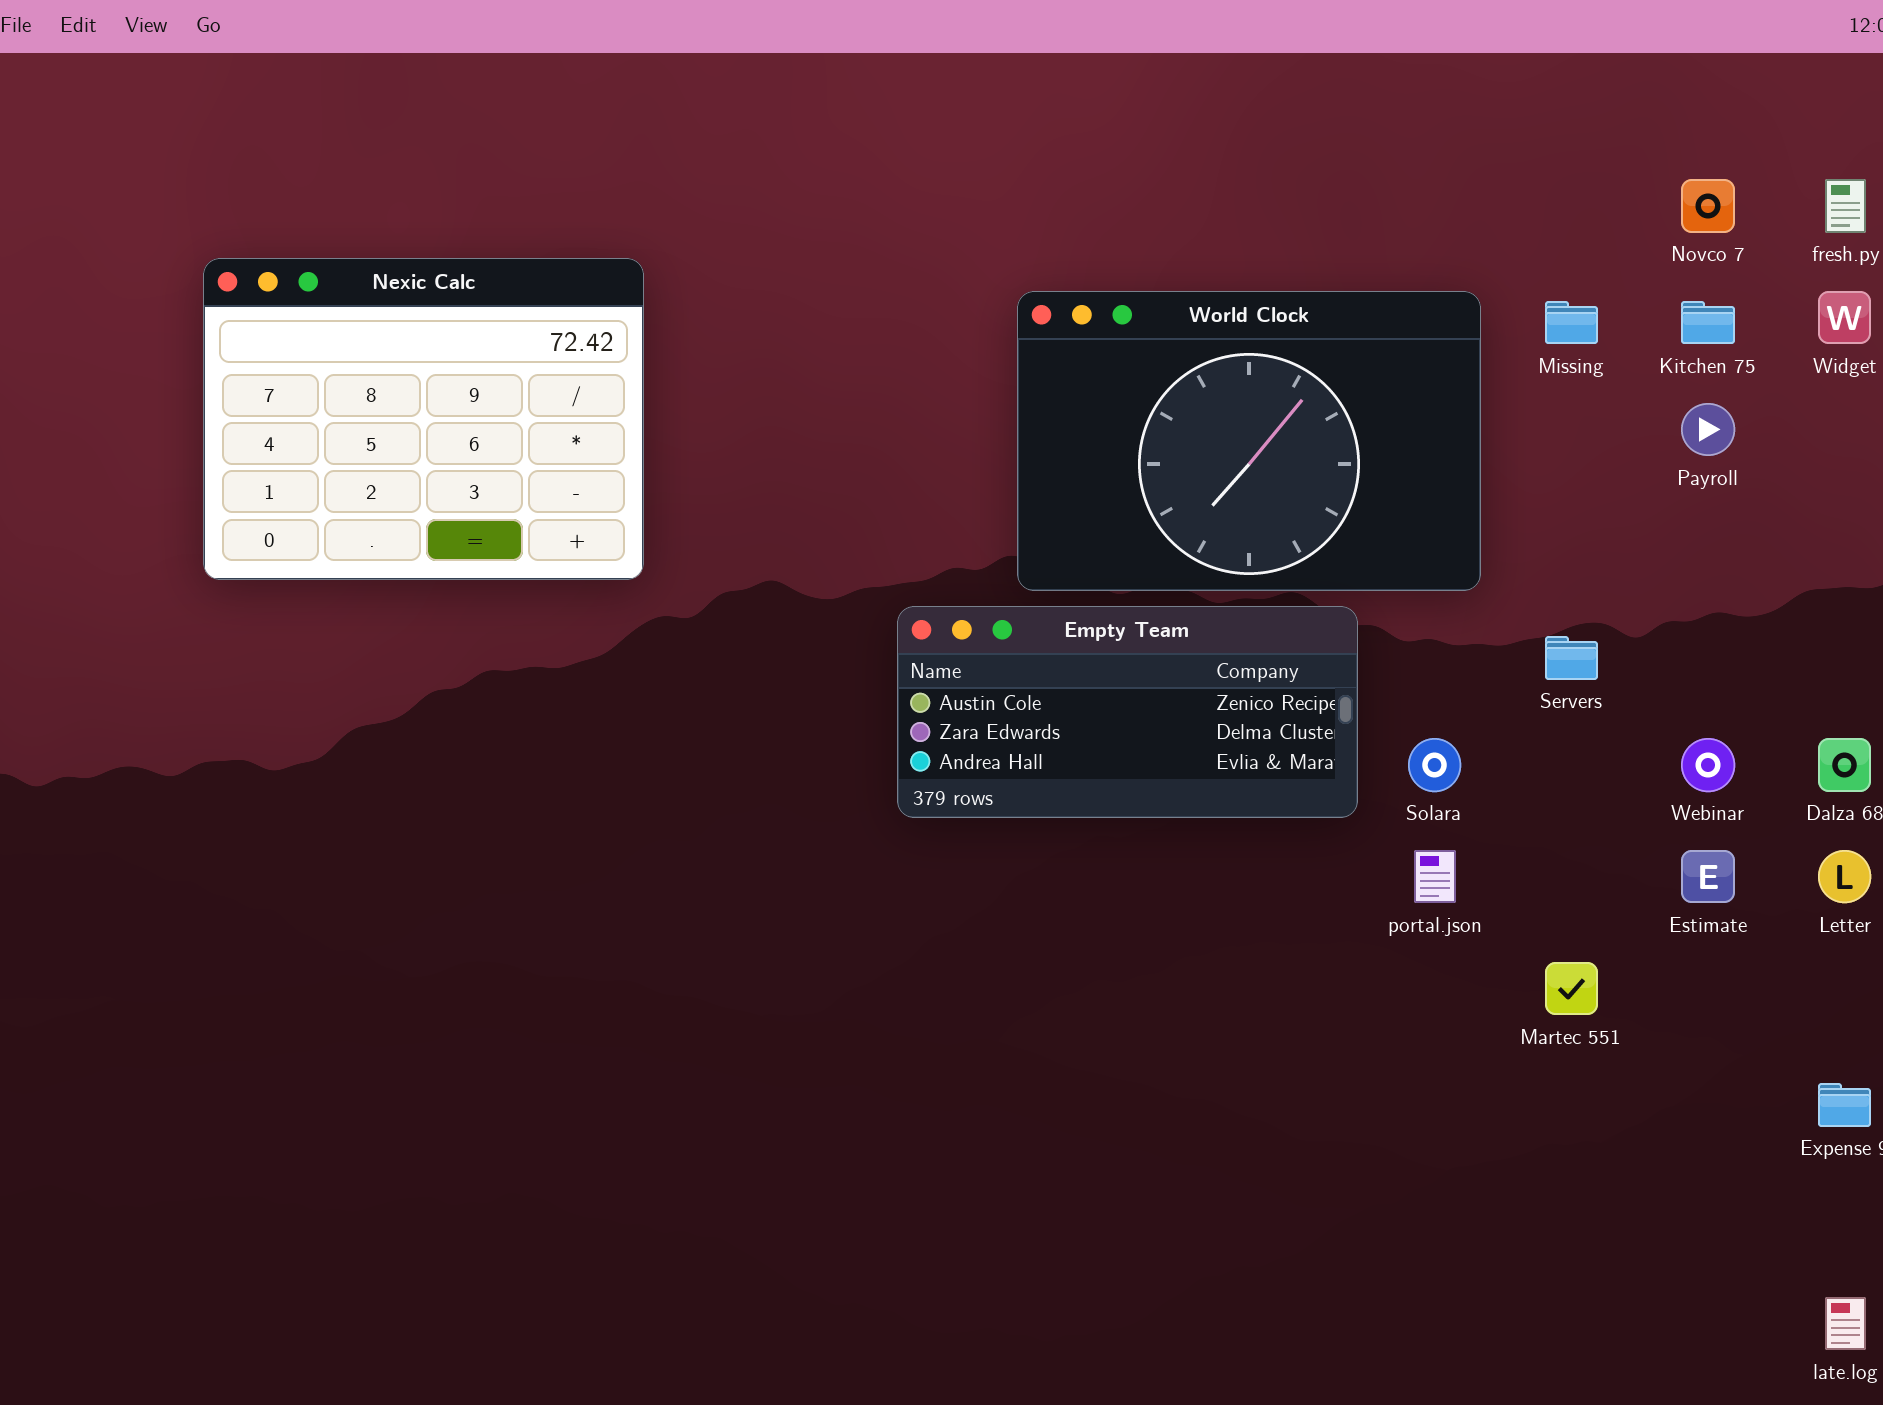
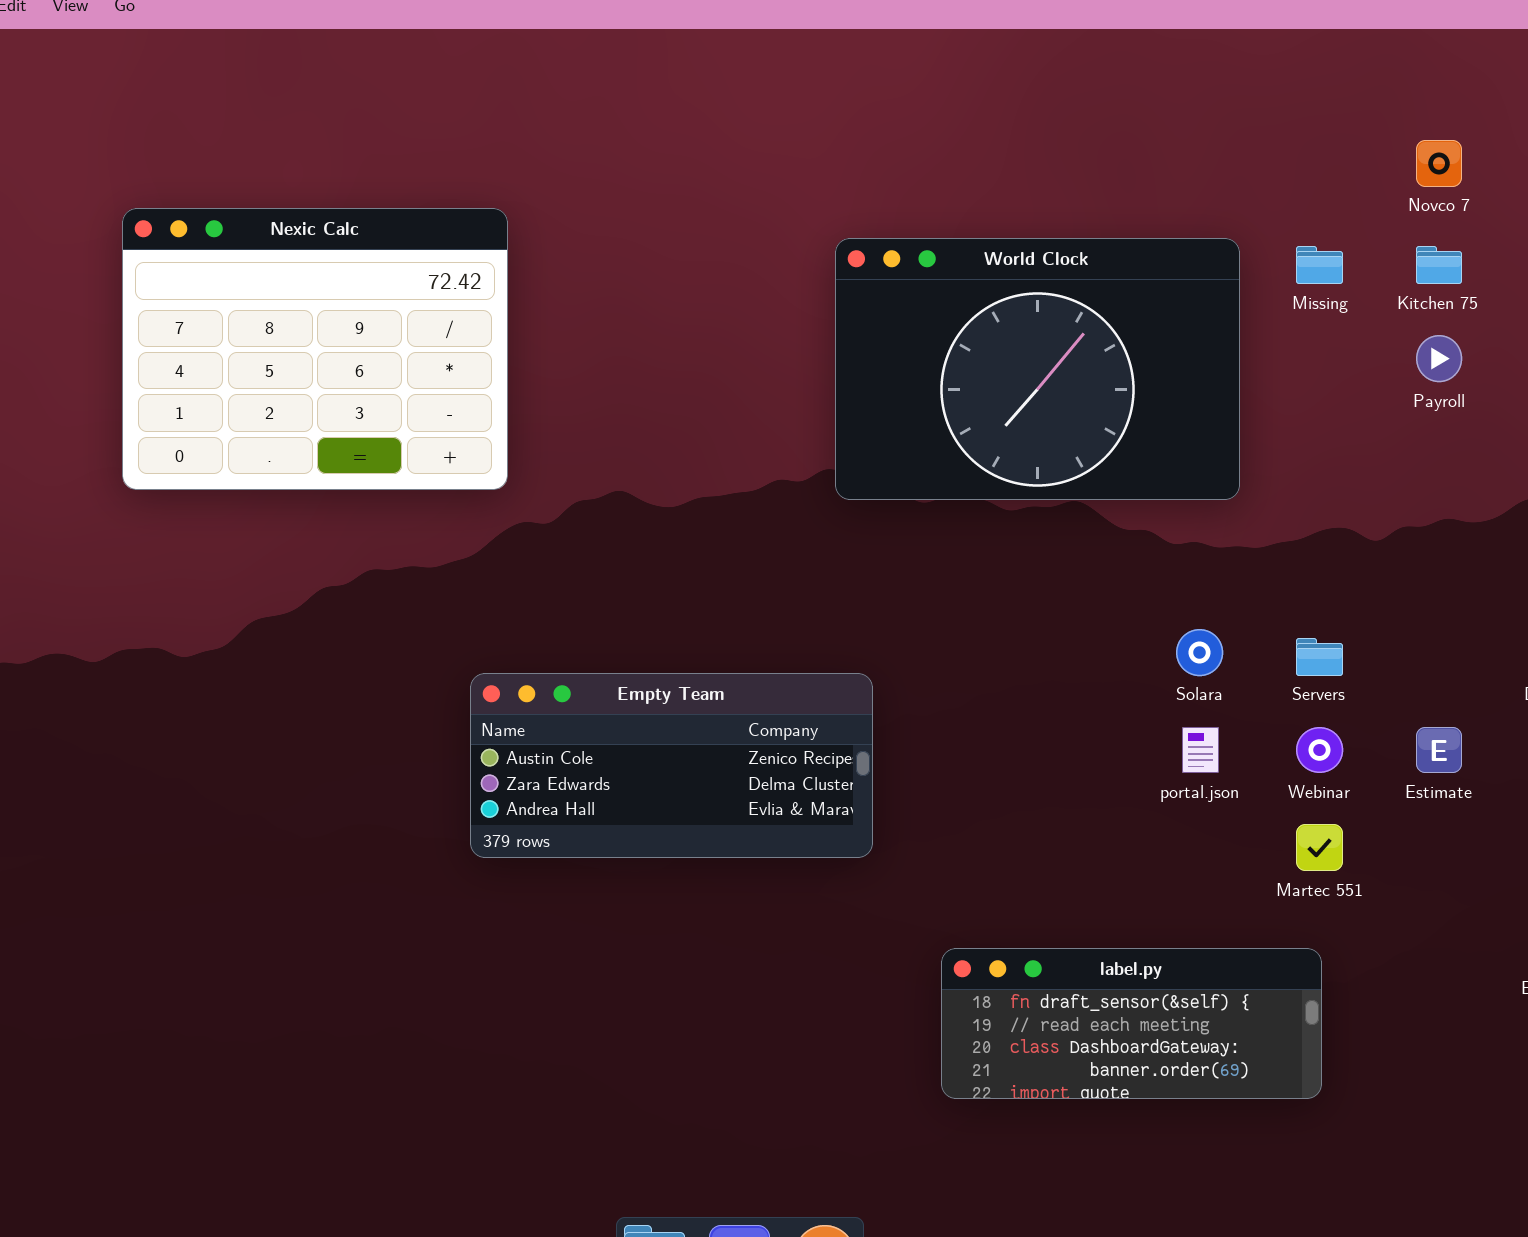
Empty Team: [897,606,1358,818] -> [470,673,873,858], moved
Servers: [1545,636,1598,680] -> [1296,638,1343,676], moved
Webinar: [1681,738,1735,792] -> [1296,727,1343,773], moved
label.py: none -> [941,948,1322,1099], opened

